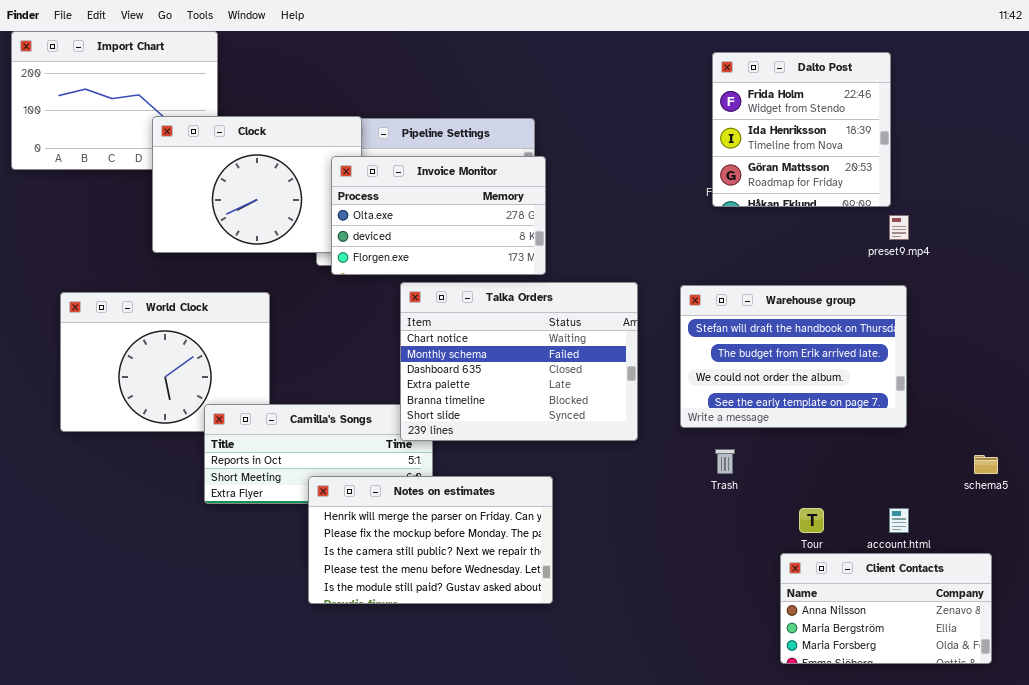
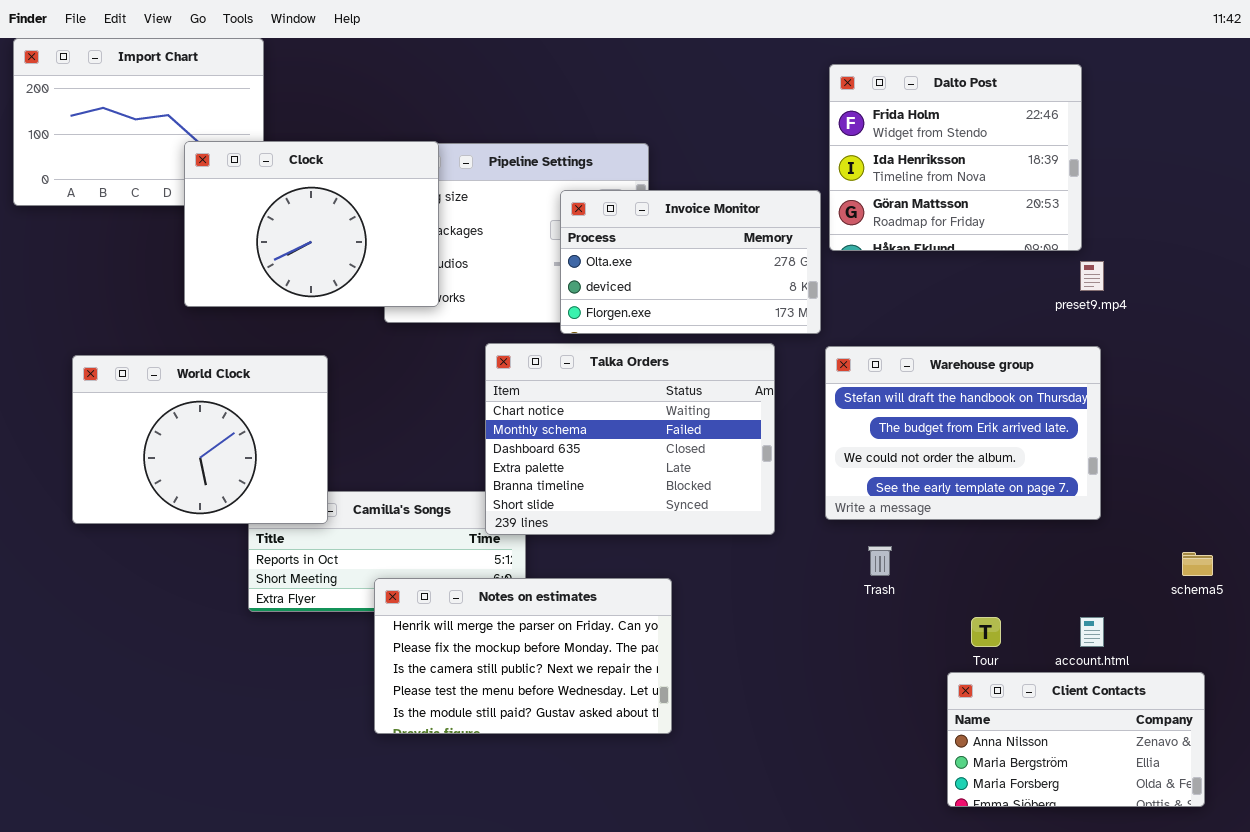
Dalto Post: [712,52,891,207] -> [829,64,1082,251], resized
Invoice Monitor: [331,156,546,275] -> [560,190,821,334], moved
World Clock: [60,292,270,432] -> [72,355,328,524], raised

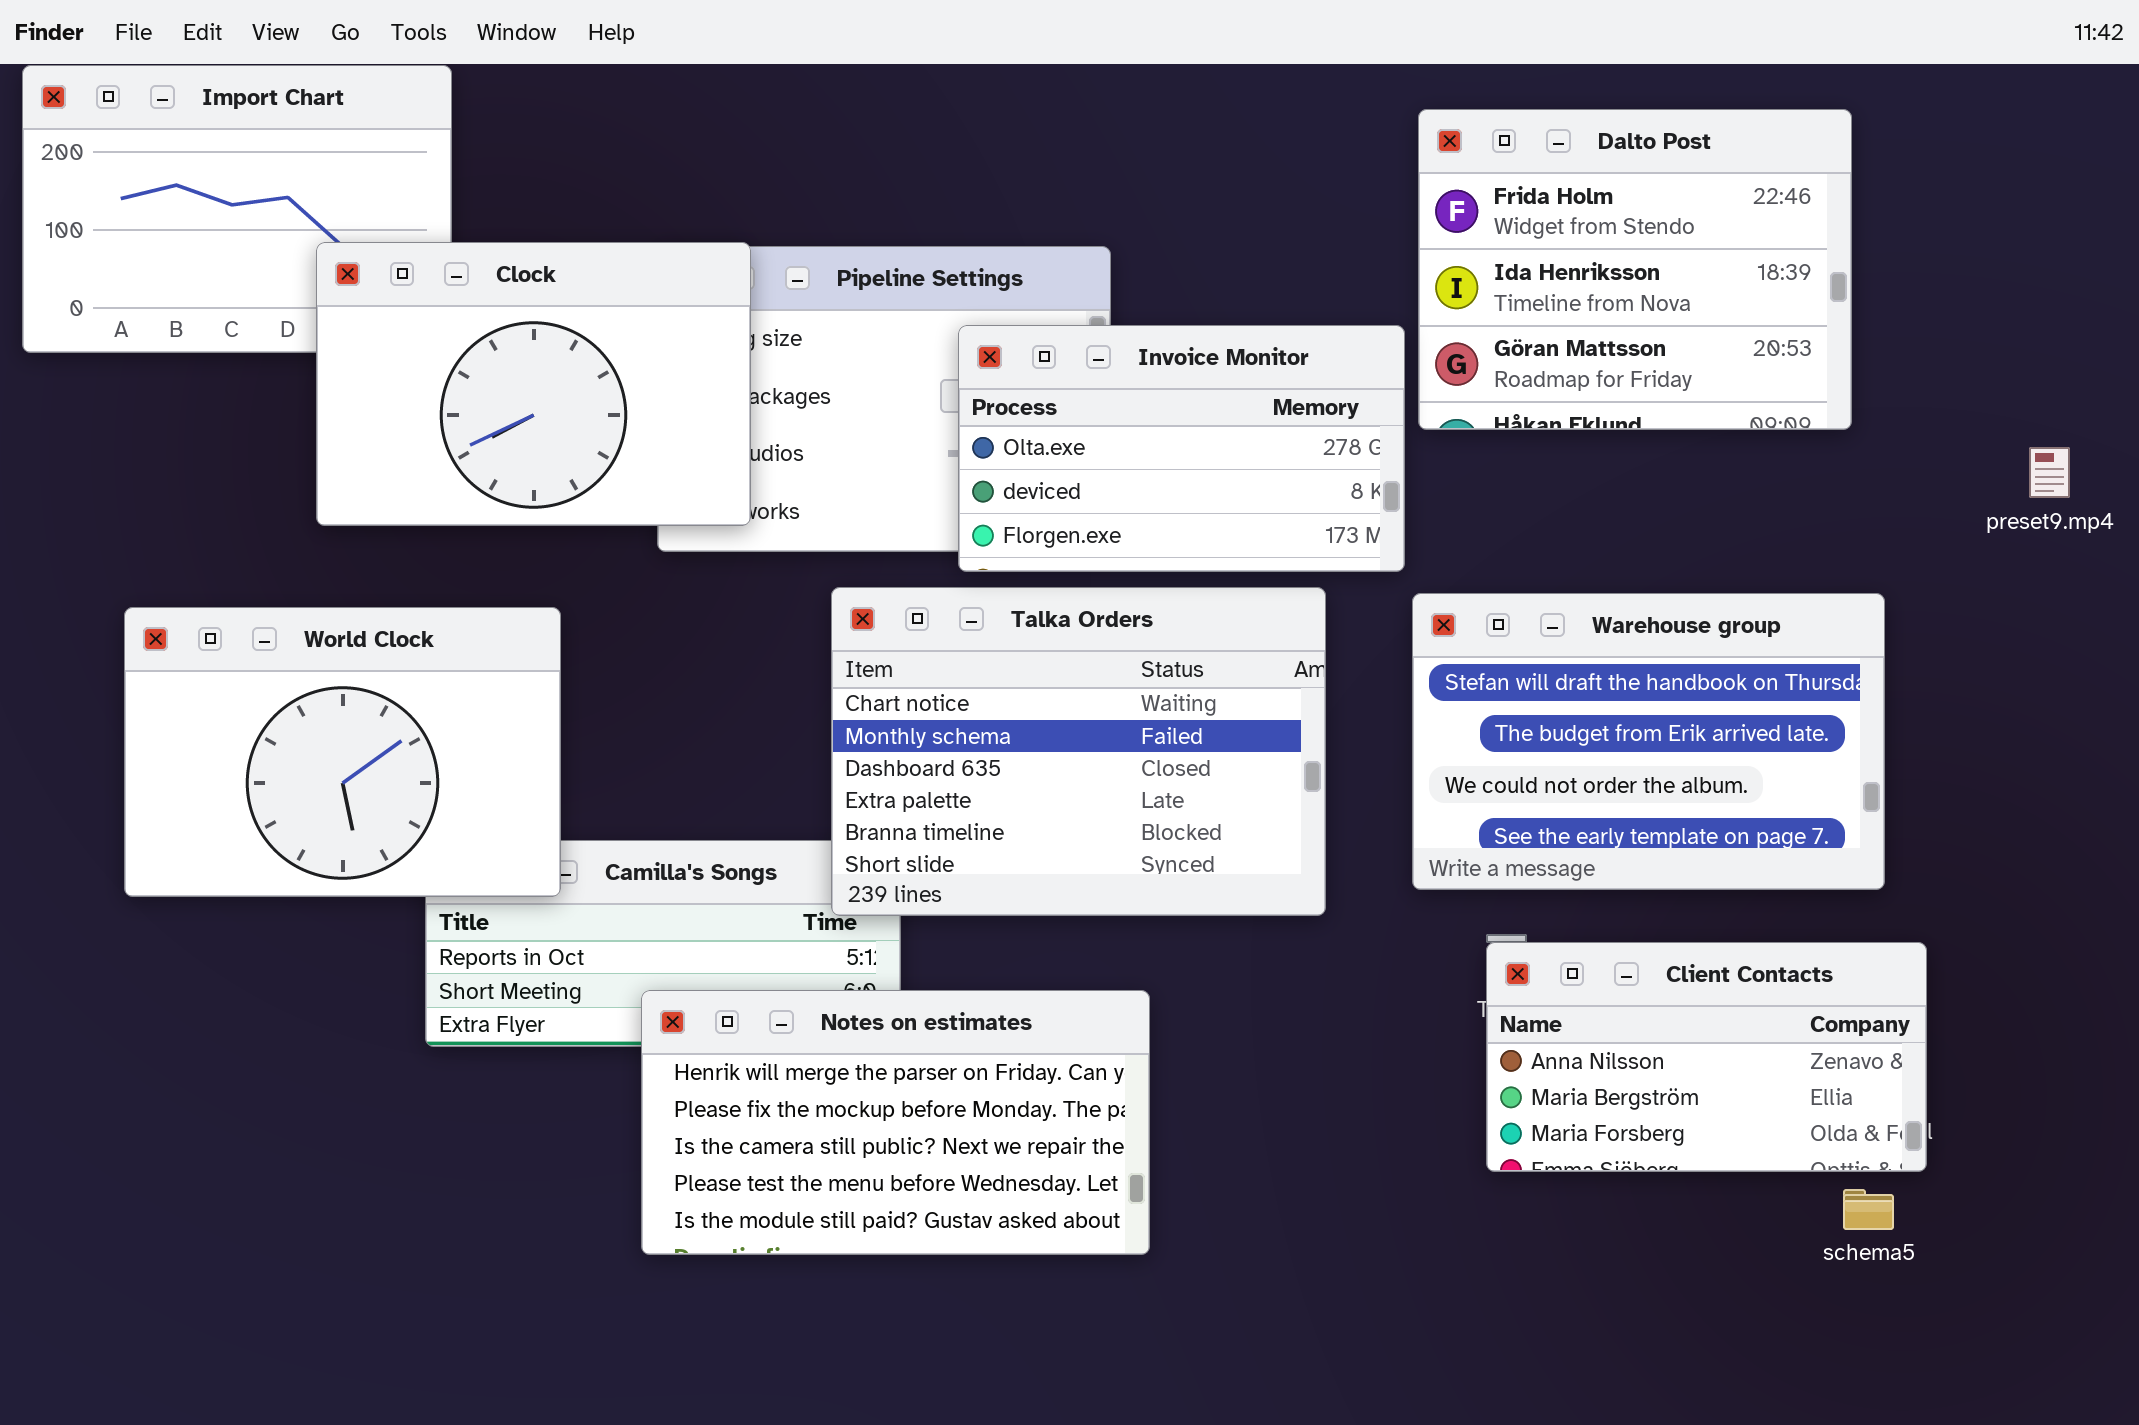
preset9.mp4: [1080,261,1104,291] -> [2029,447,2070,498], moved
schema5: [1182,552,1213,576] -> [1843,1189,1894,1230], moved
Client Contacts: [947,672,1205,807] -> [1486,942,1927,1172], moved

